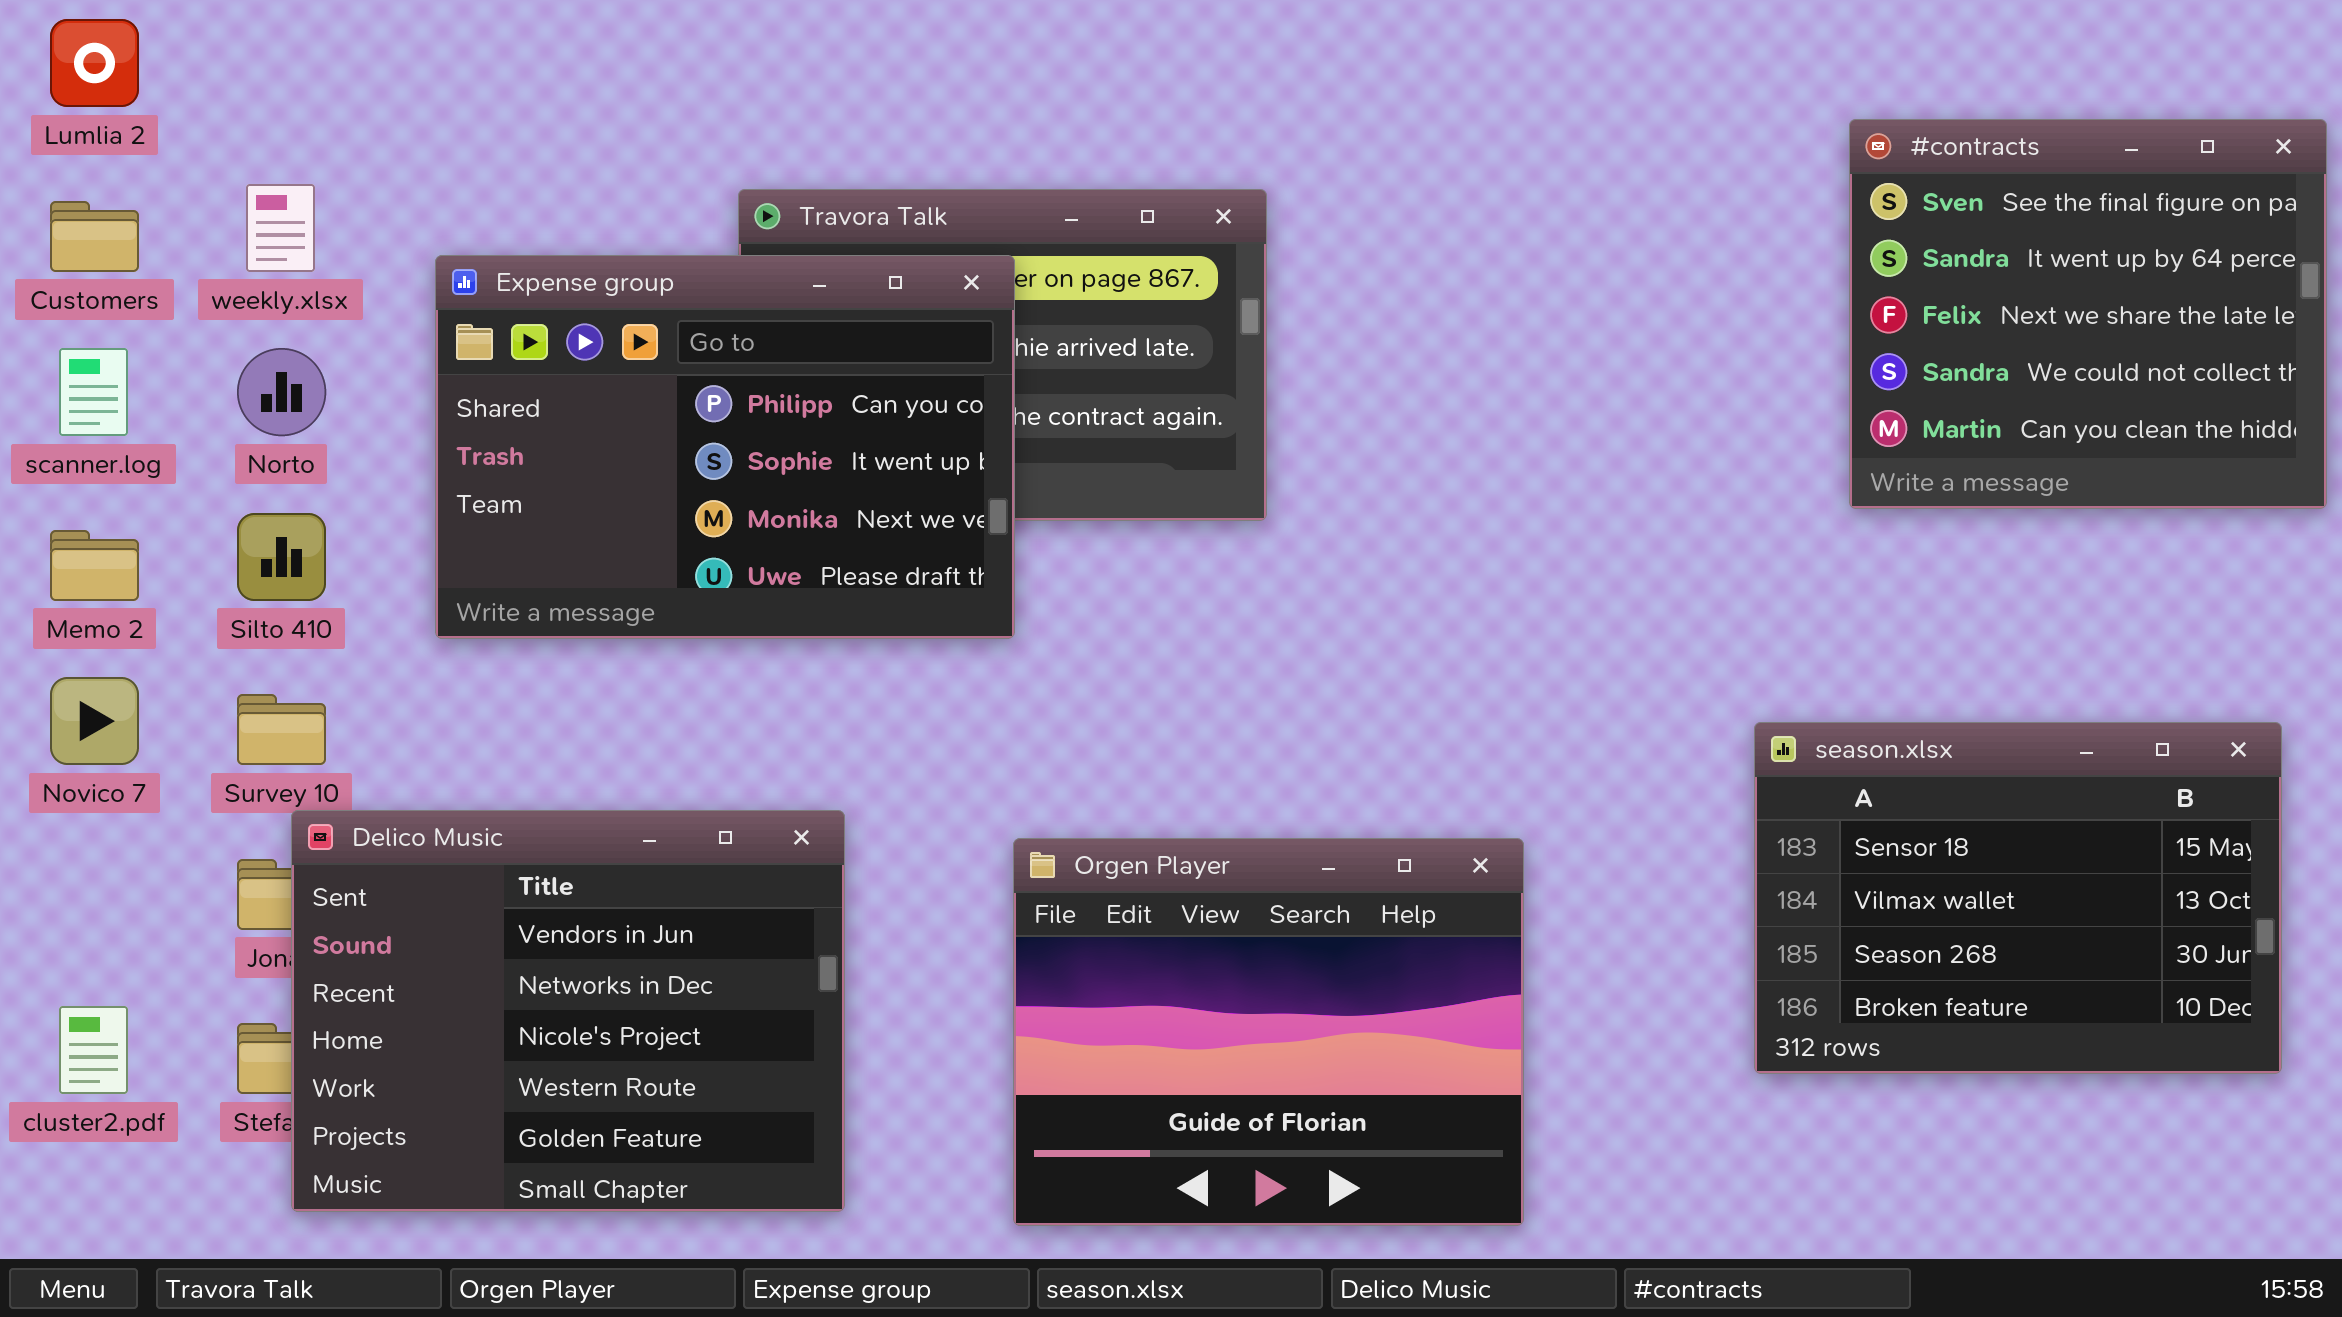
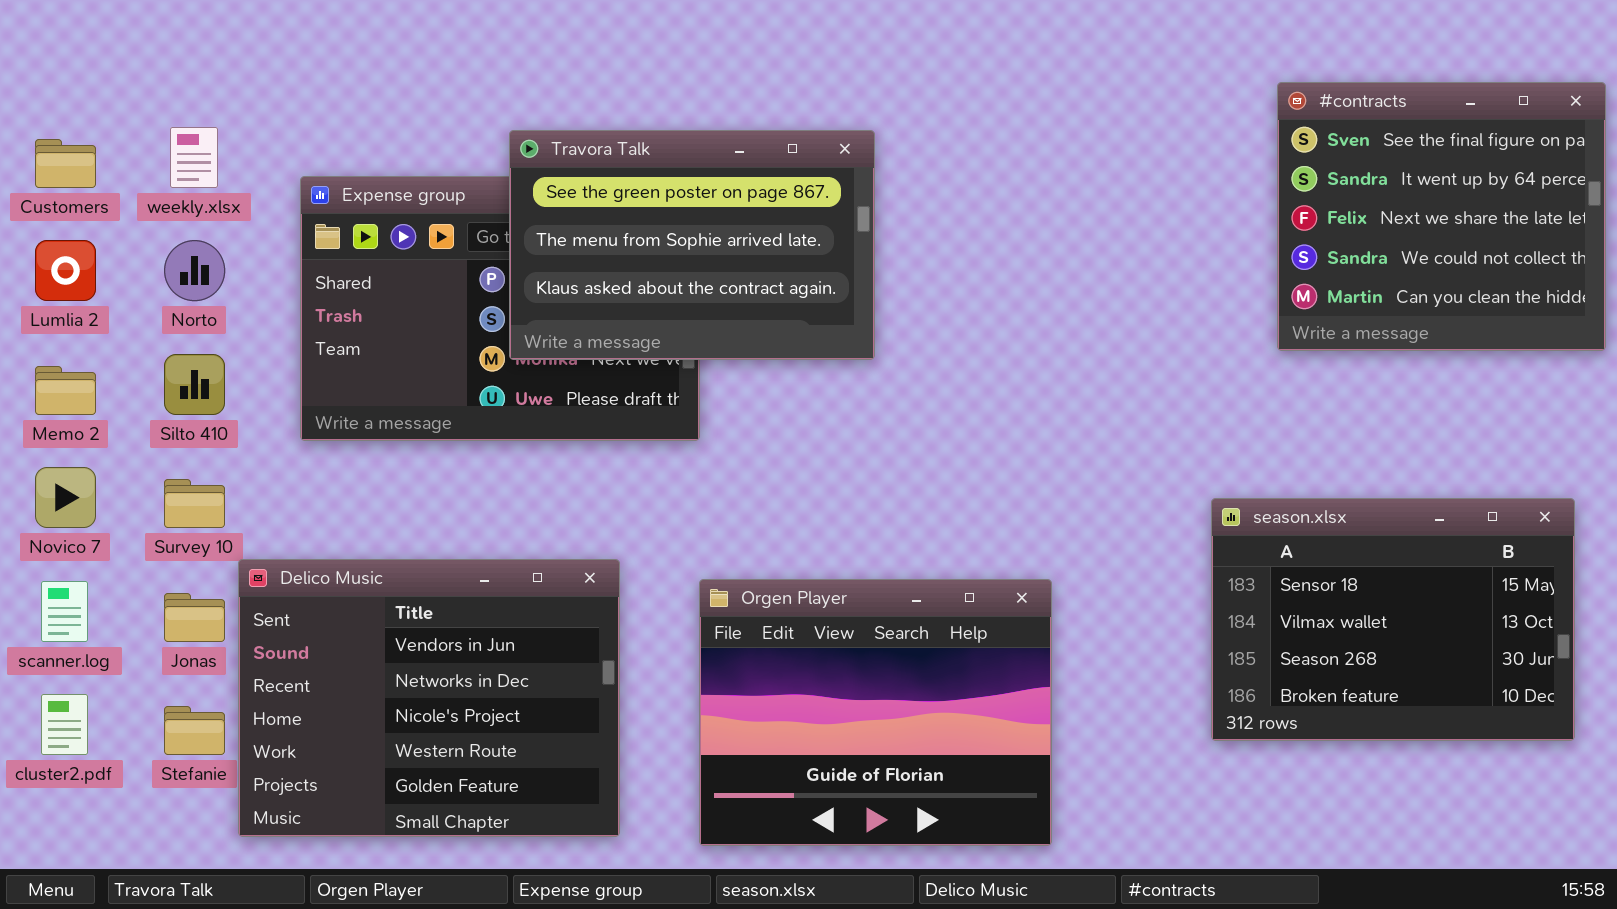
Lumlia 2: [50,19,139,107] -> [35,240,96,301], moved
Travora Talk: [738,189,1267,521] -> [509,130,875,360], raised
scanner.log: [59,348,128,436] -> [41,581,88,642], moved
Delico Music: [291,810,845,1212] -> [238,559,620,837], moved

